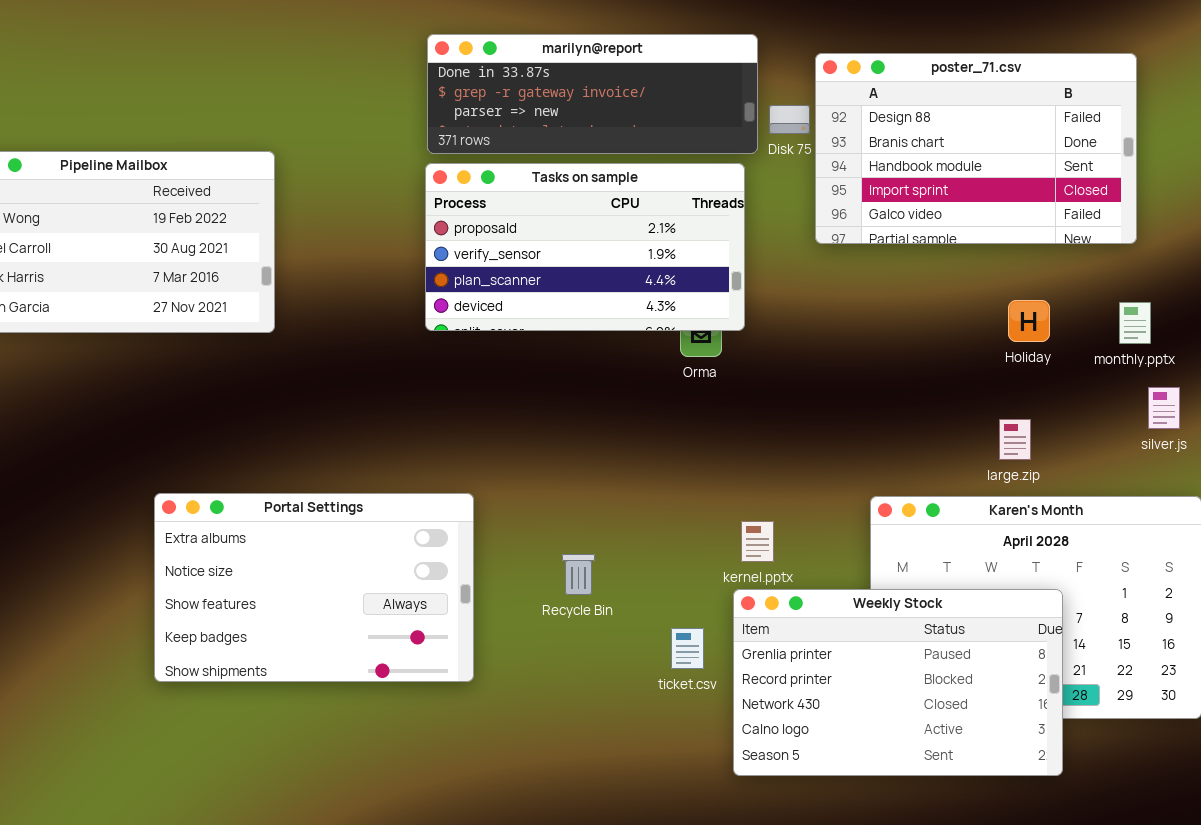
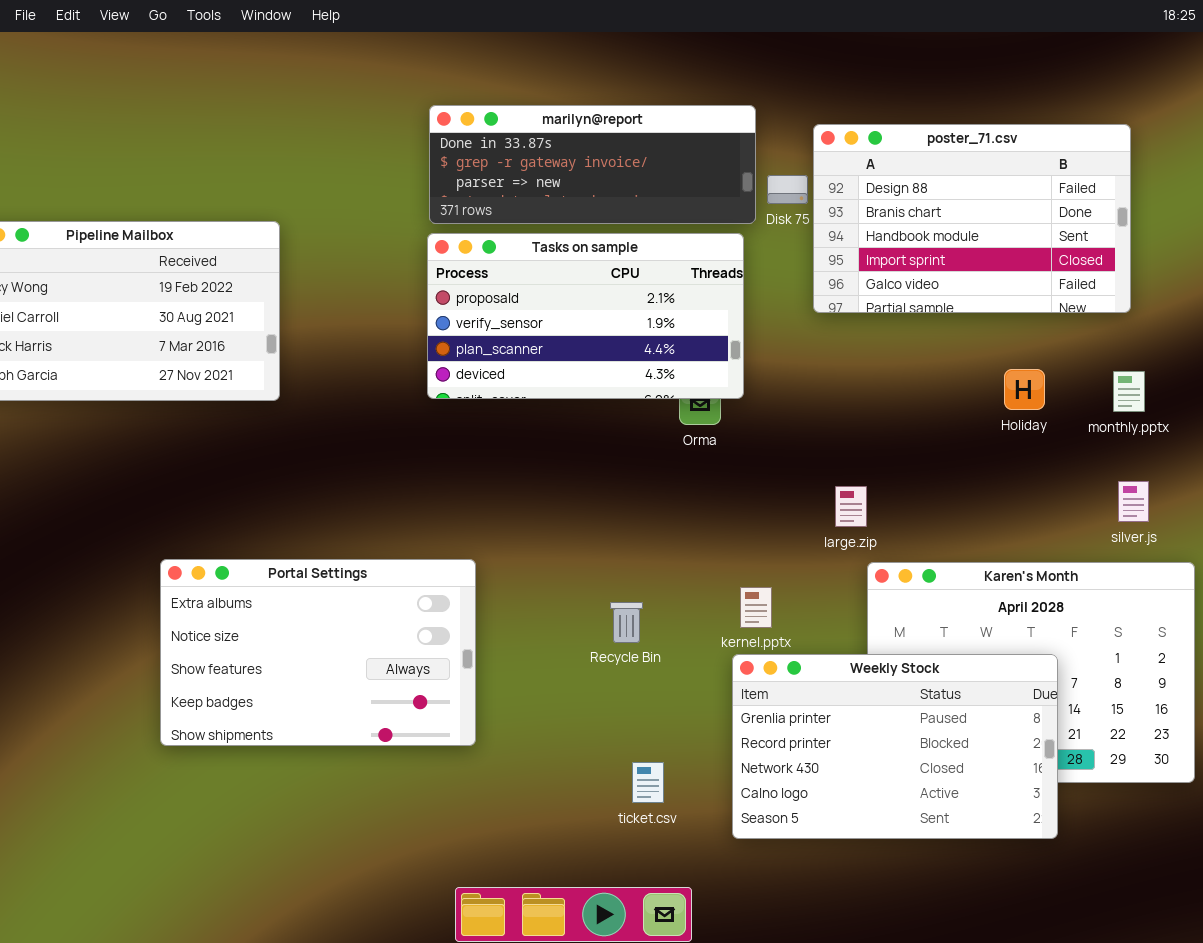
silver.js: [1148,387,1180,429] -> [1118,481,1149,522], moved
large.zip: [999,419,1031,460] -> [835,486,867,527], moved
Recycle Bin: [562,554,595,595] -> [610,602,643,643], moved
ticket.csv: [671,628,704,669] -> [632,762,664,803], moved

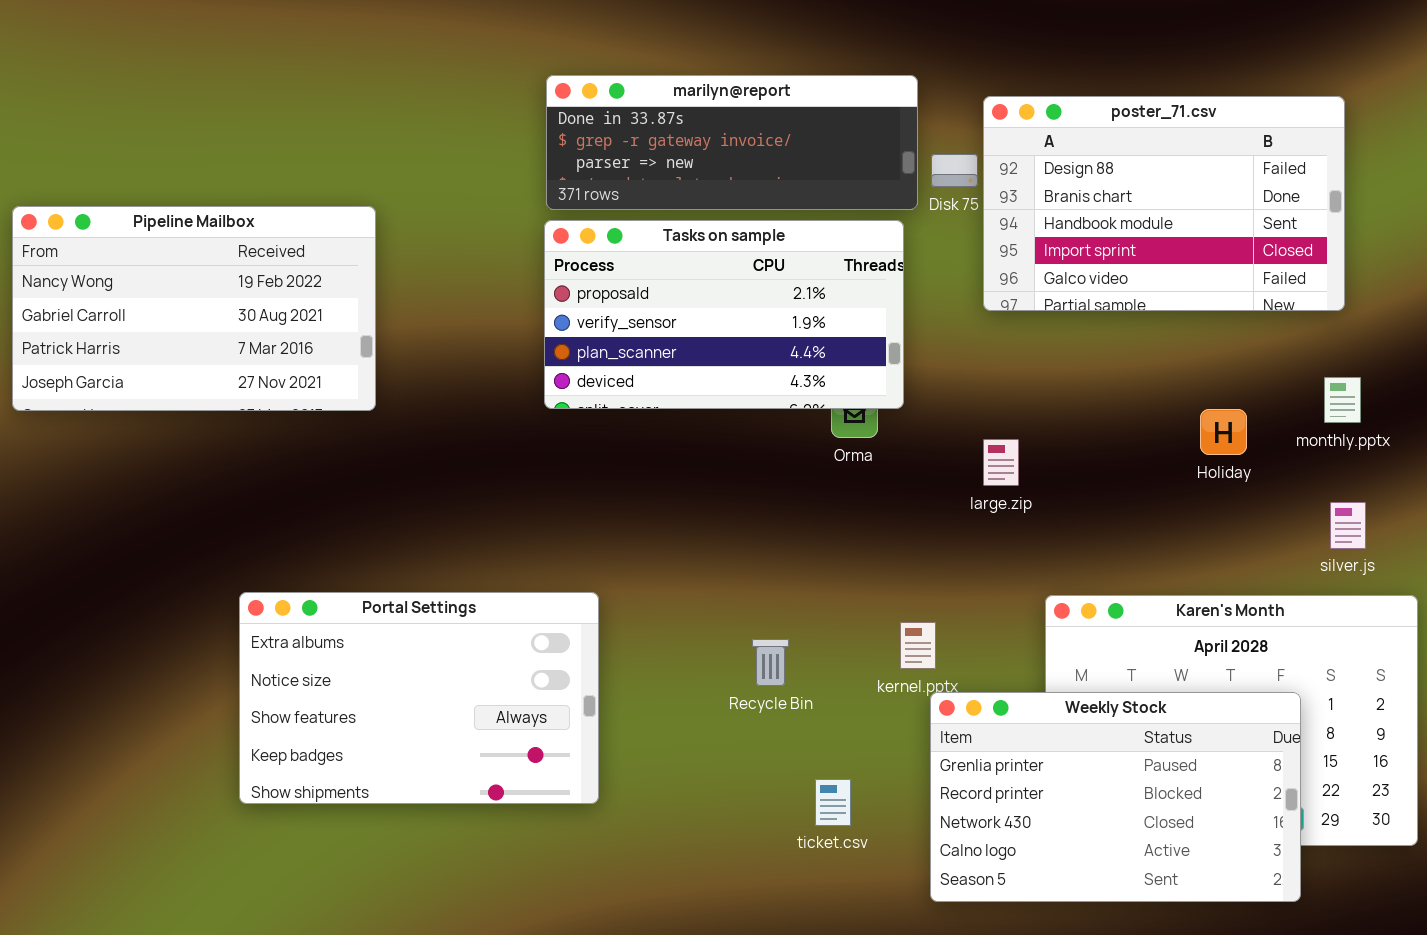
Holiday: [1004,369,1045,410] -> [1200,409,1247,455], moved
large.zip: [835,486,867,527] -> [983,439,1019,486], moved
Weekly Stock: [732,654,1058,839] -> [930,692,1301,902], moved
ticket.csv: [632,762,664,803] -> [815,779,851,826], moved

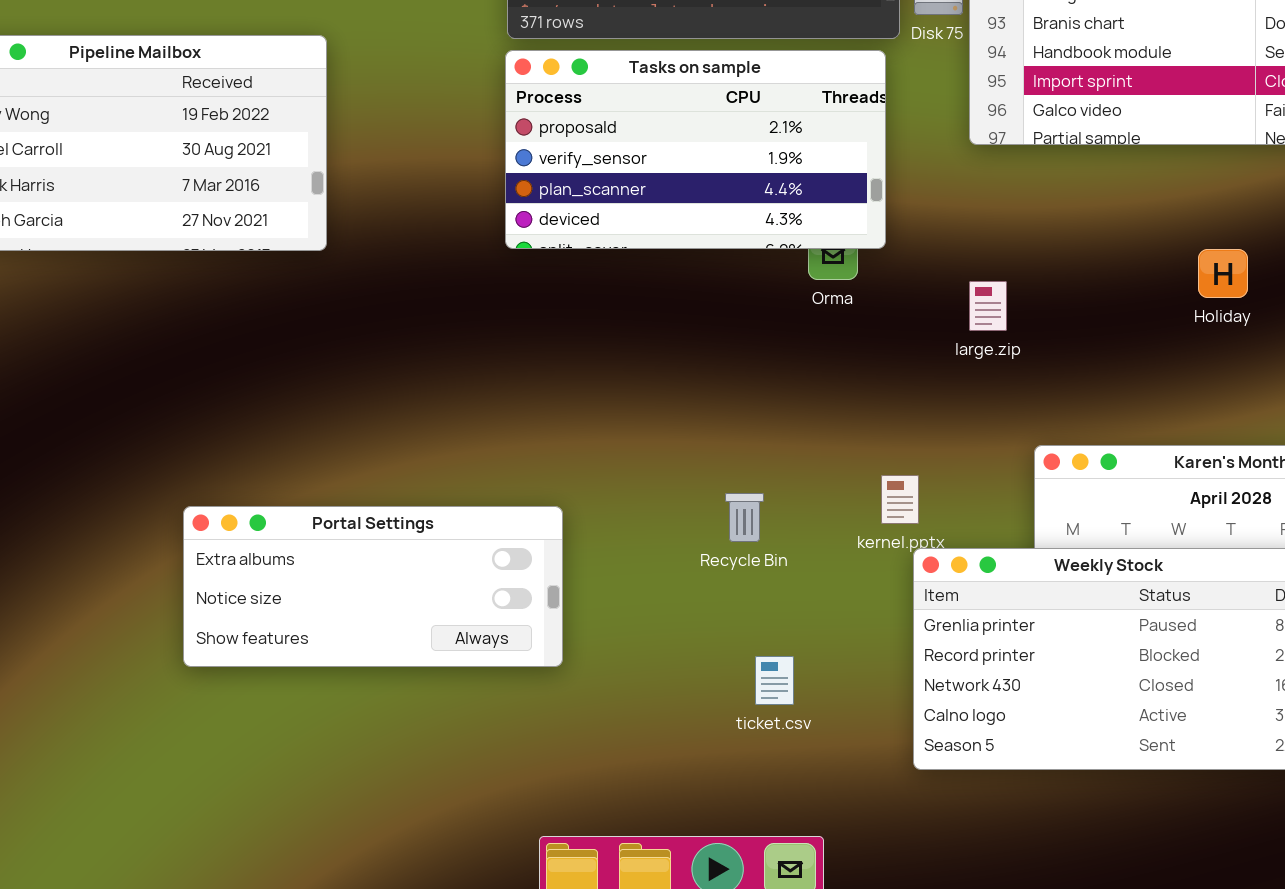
Portal Settings: [239,592,599,804] -> [183,506,563,667], resized
ticket.csv: [815,779,851,826] -> [755,656,794,705], moved

